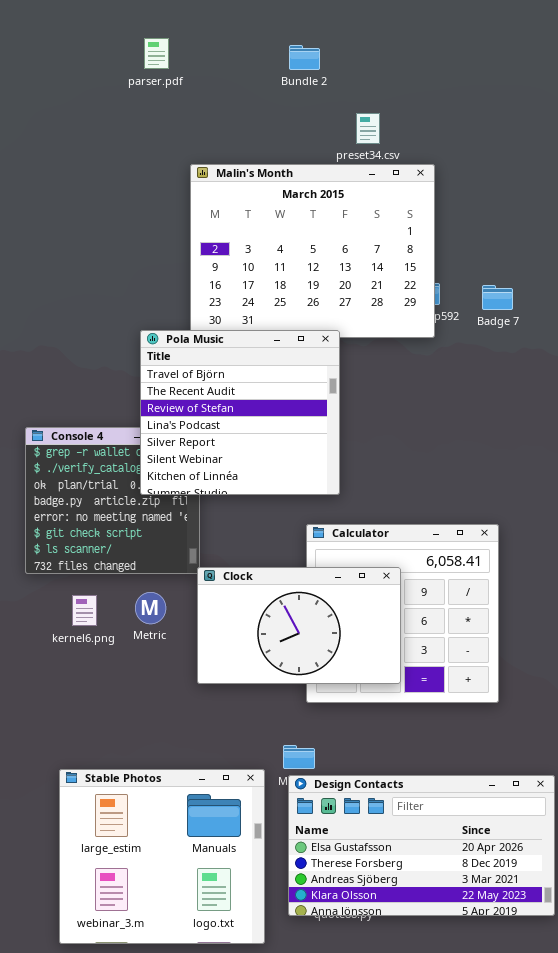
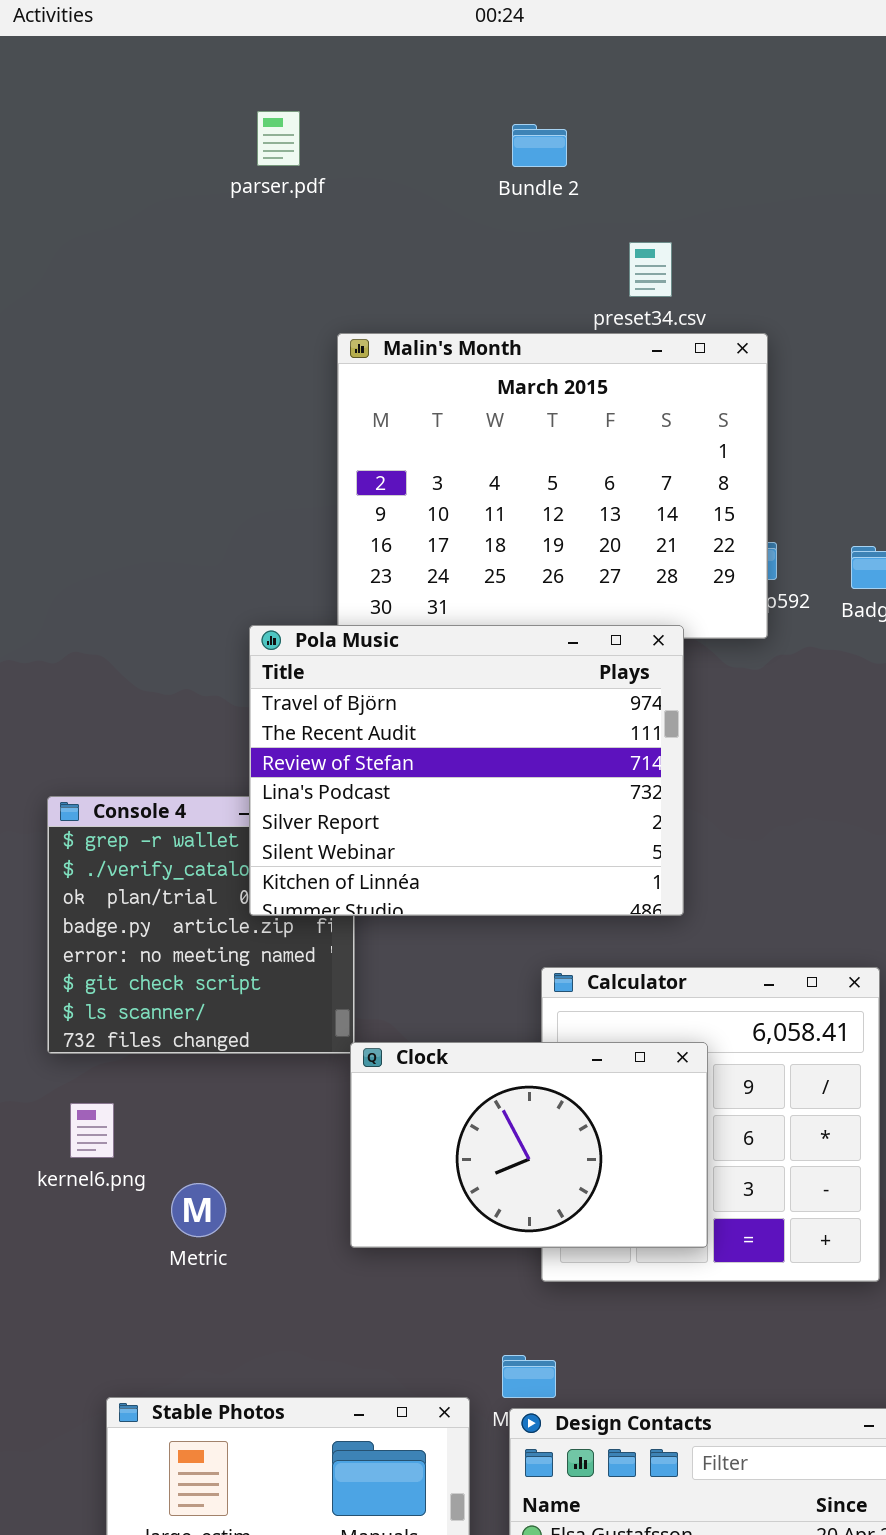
Pola Music: [140,330,340,495] -> [249,625,684,916], resized
Metric: [135,592,166,624] -> [171,1183,226,1237], moved
kernel6.png: [72,595,97,626] -> [70,1103,114,1158], moved

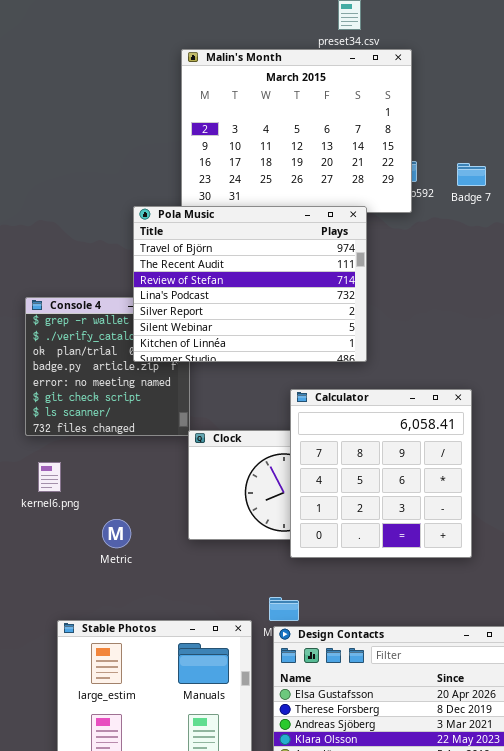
Calculator: [541,967,880,1282] -> [290,389,472,558], raised
Metric: [171,1183,226,1237] -> [102,519,131,548], moved

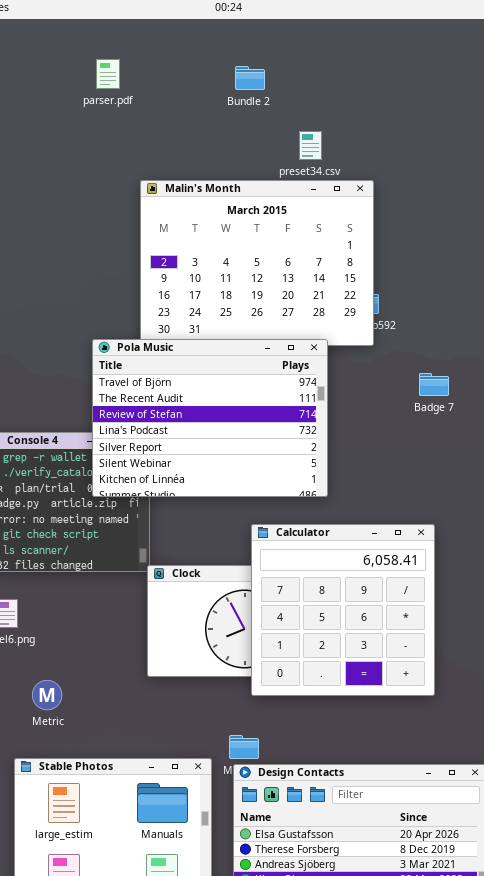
Badge 7: [457,163,486,186] -> [419,373,449,396], moved
Metric: [102,519,131,548] -> [32,680,62,710], moved

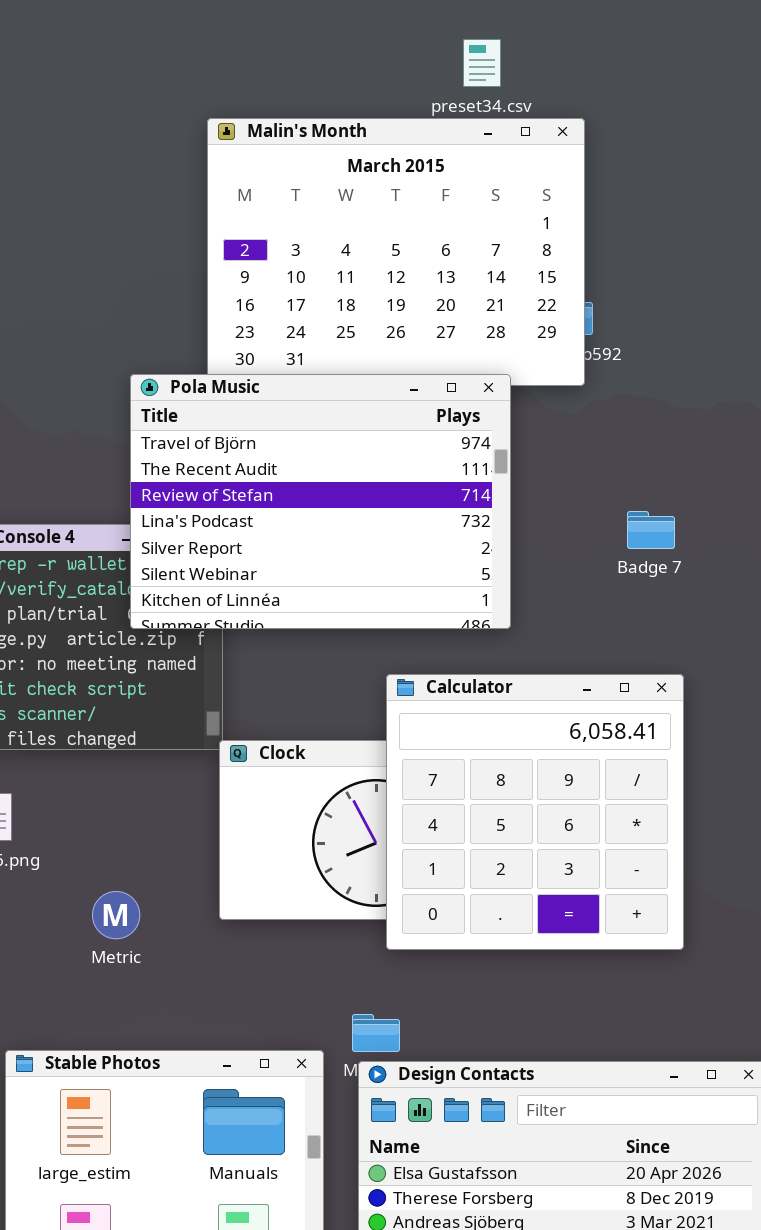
Badge 7: [419,373,449,396] -> [627,511,675,549], moved
Metric: [32,680,62,710] -> [92,891,140,939], moved

